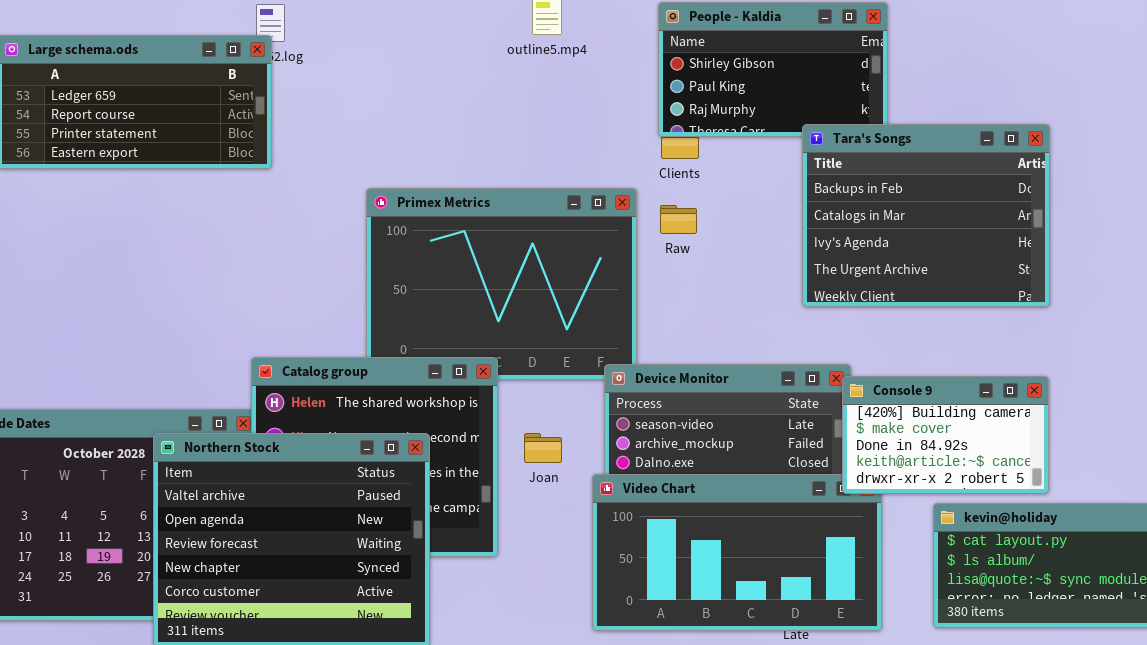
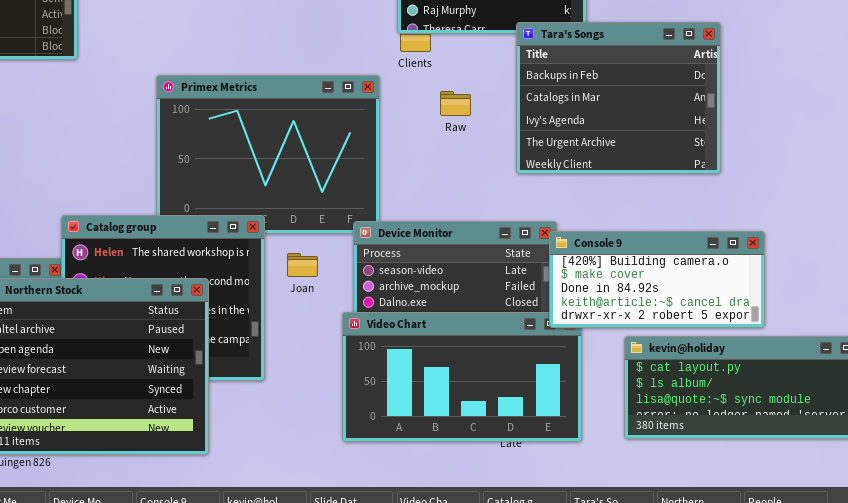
Raw: [660,205,697,234] -> [440,91,471,116], moved
Console 9: [842,376,1049,494] -> [549,231,765,328], resized
Joan: [524,433,562,463] -> [287,253,318,277], moved

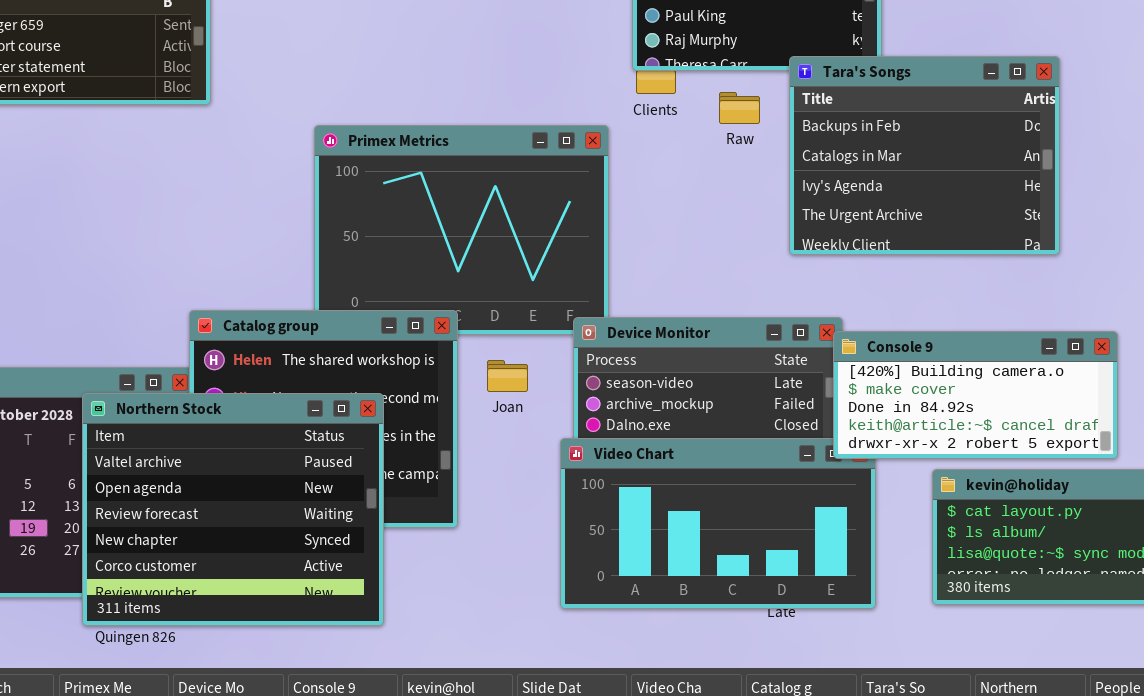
Raw: [440,91,471,116] -> [719,92,760,124], moved

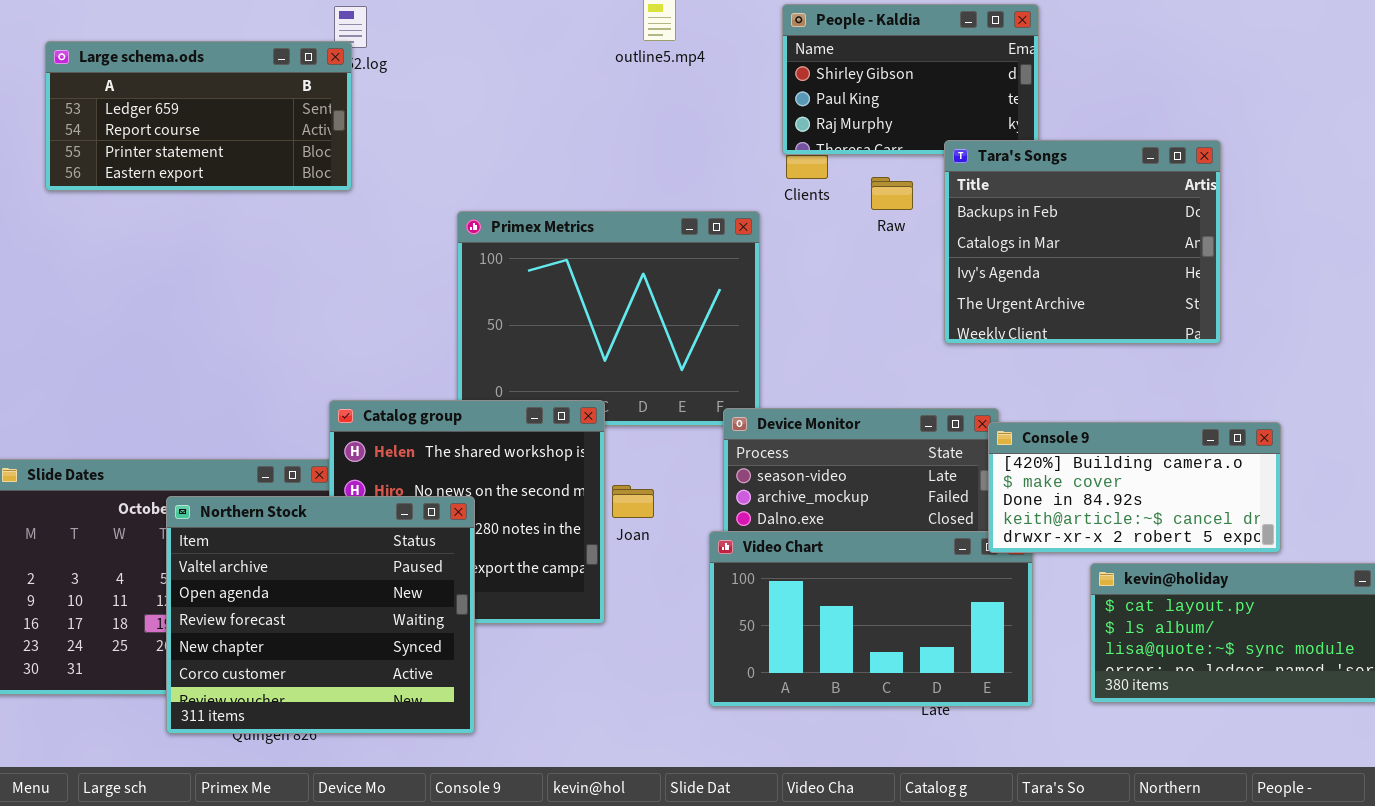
Joan: [487,360,528,392] -> [612,485,654,518], moved
Northern Stock: [82,393,384,626] -> [166,496,475,734], moved

